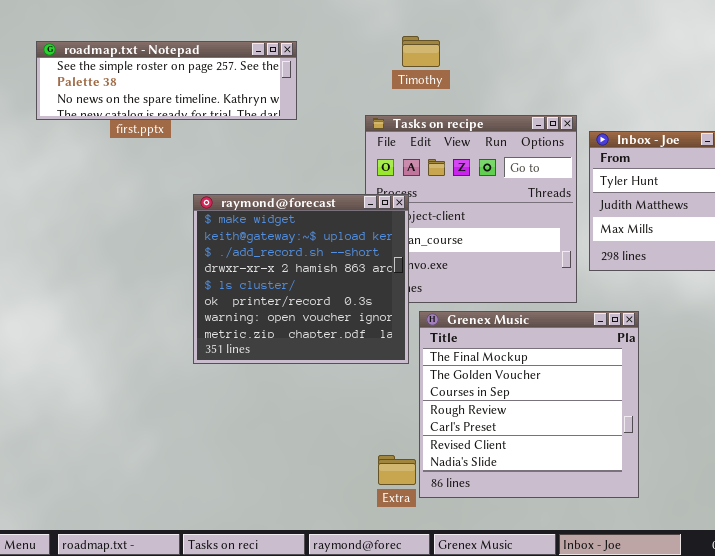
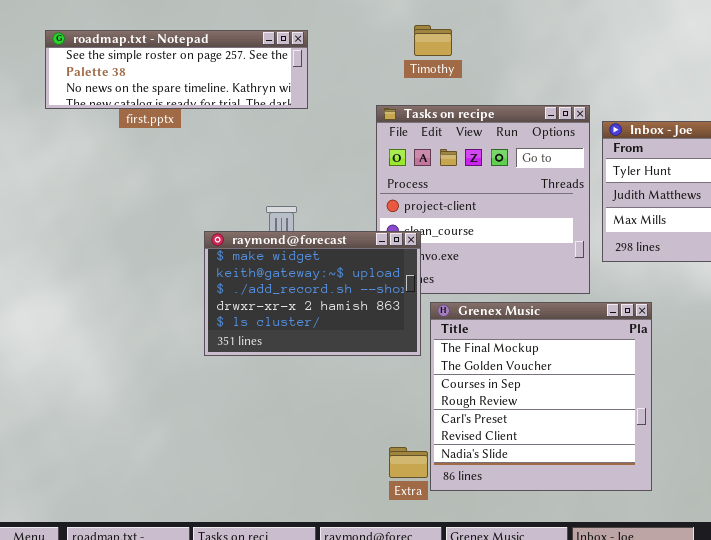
raymond@forecast: [193,194,409,364] -> [204,231,421,356], resized

